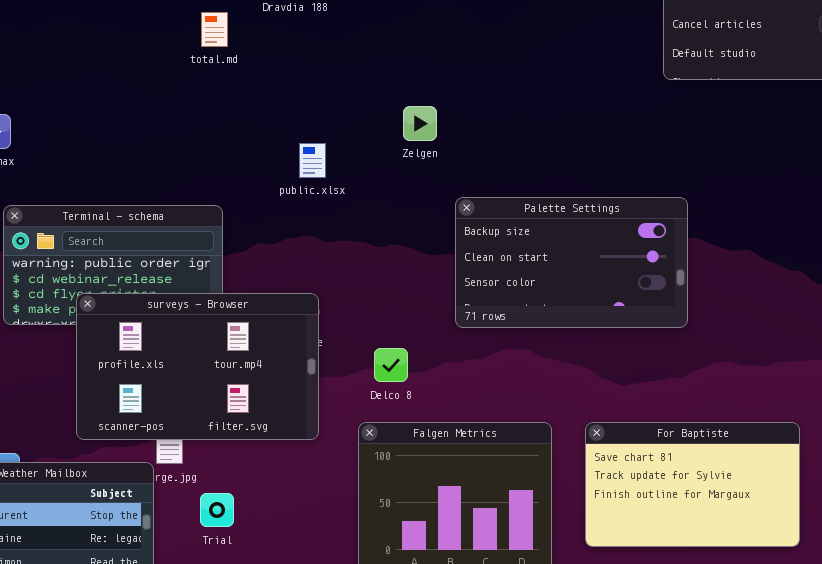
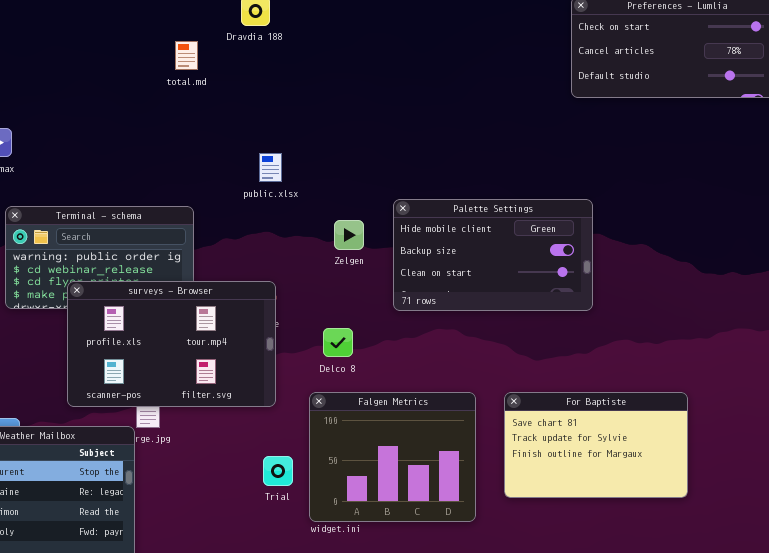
Zelgen: [403,106,437,141] -> [334,220,364,250], moved
Palette Settings: [455,197,688,328] -> [393,199,593,311], scrolled up 1 row
Trial: [200,493,234,527] -> [263,456,293,486], moved

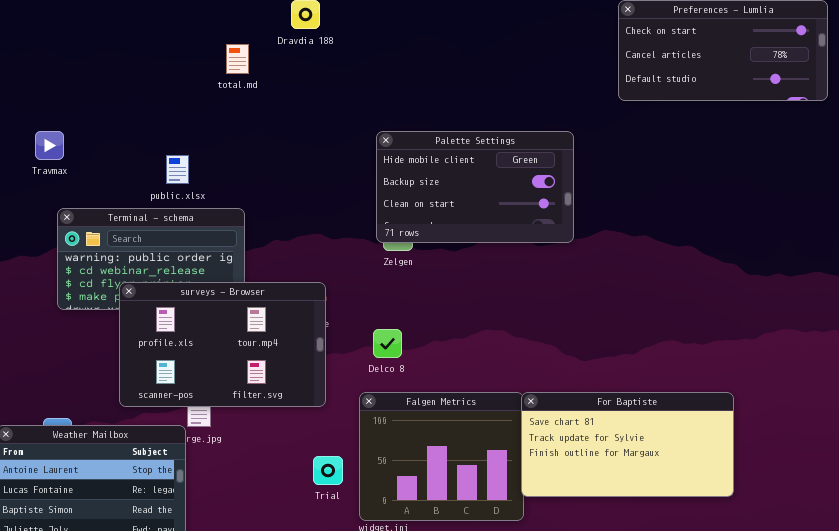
public.xlsx: [259,153,282,182] -> [166,155,189,184], moved
Palette Settings: [393,199,593,311] -> [376,131,574,243], moved
For Baptiste: [504,392,688,498] -> [521,392,734,497], resized

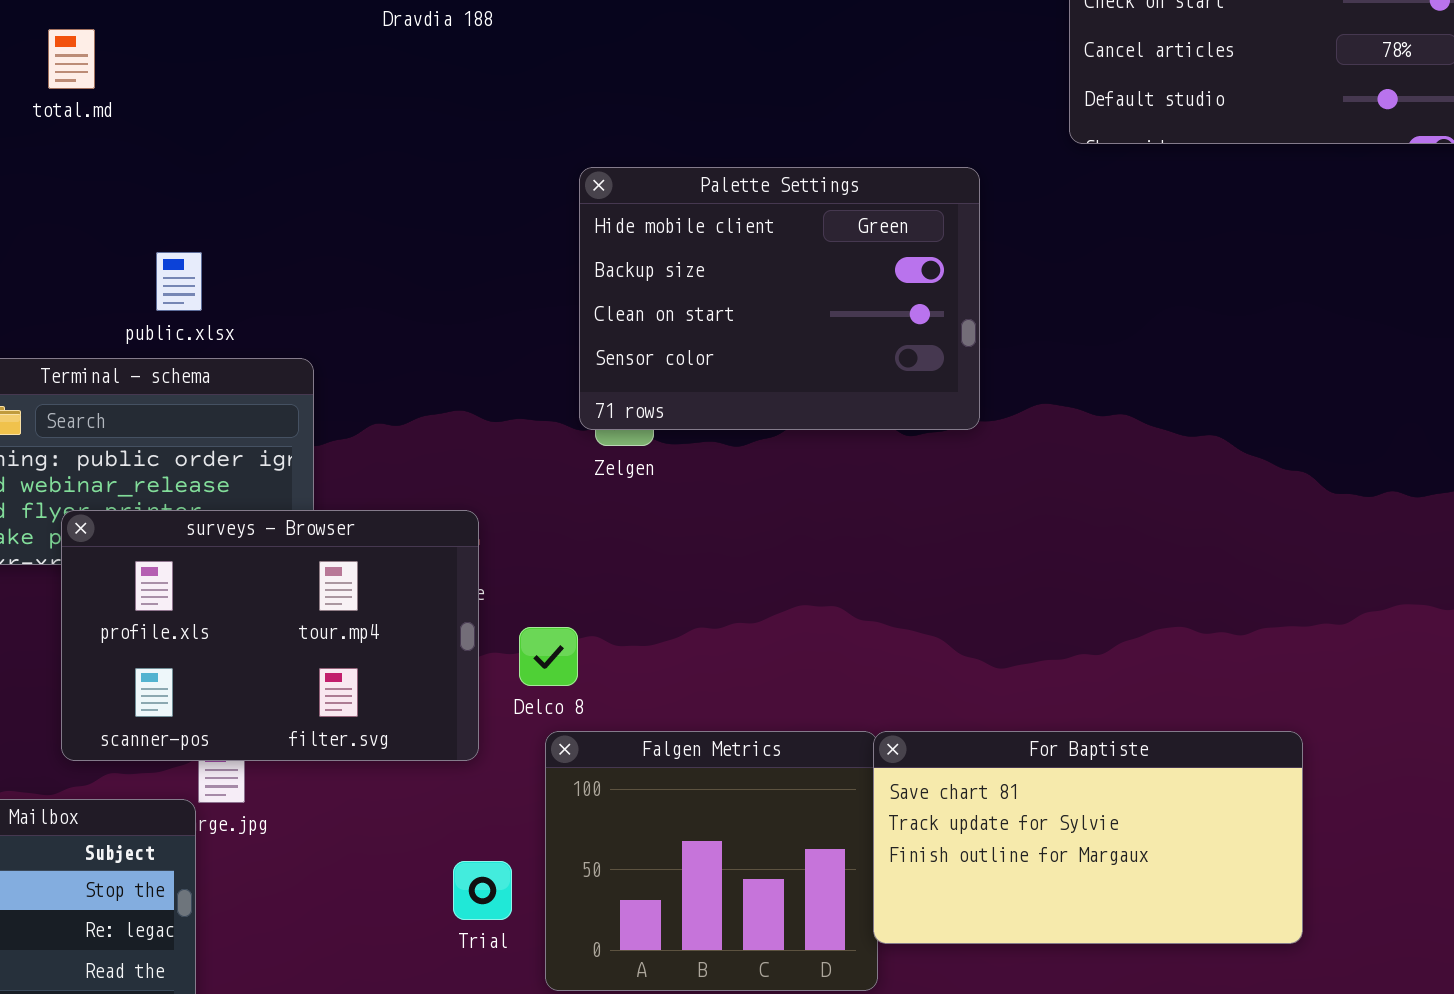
total.md: [226,44,249,74] -> [48,29,95,89], moved
Palette Settings: [376,131,574,243] -> [579,167,980,430], resized
Delco 8: [373,329,402,358] -> [519,627,578,686], moved

